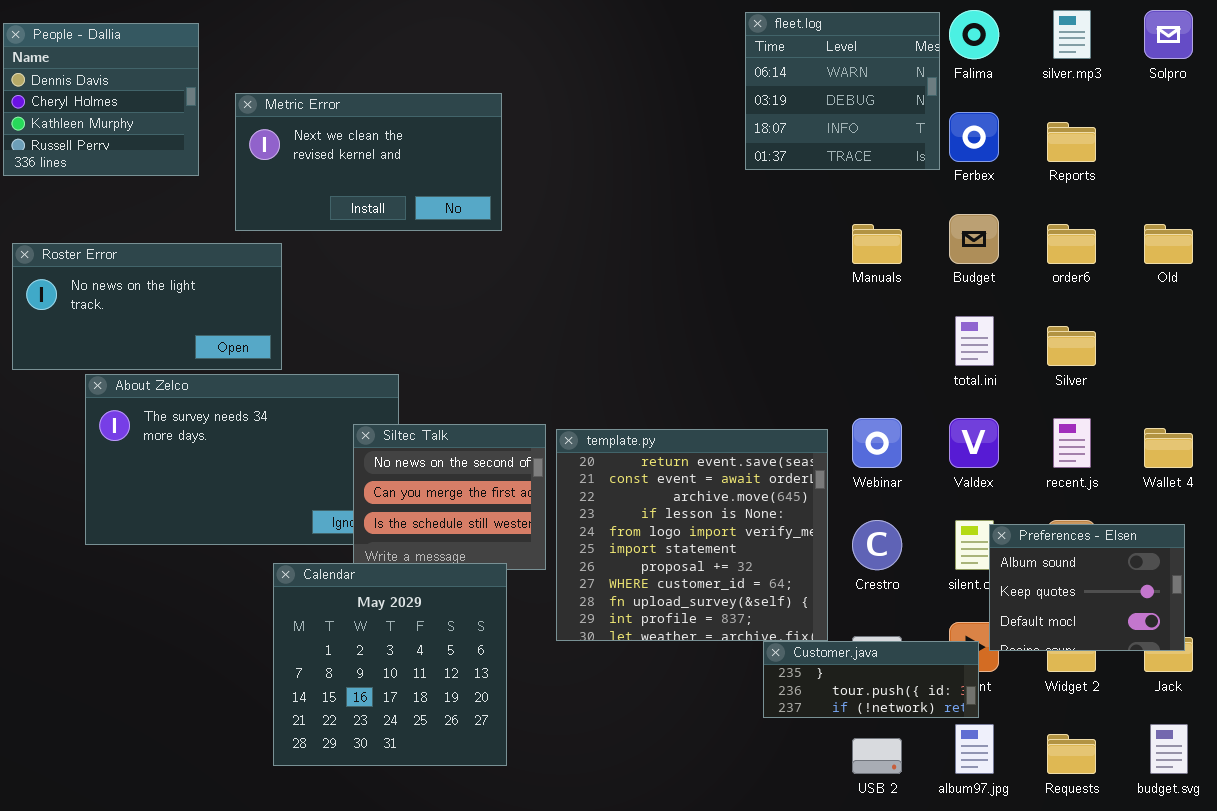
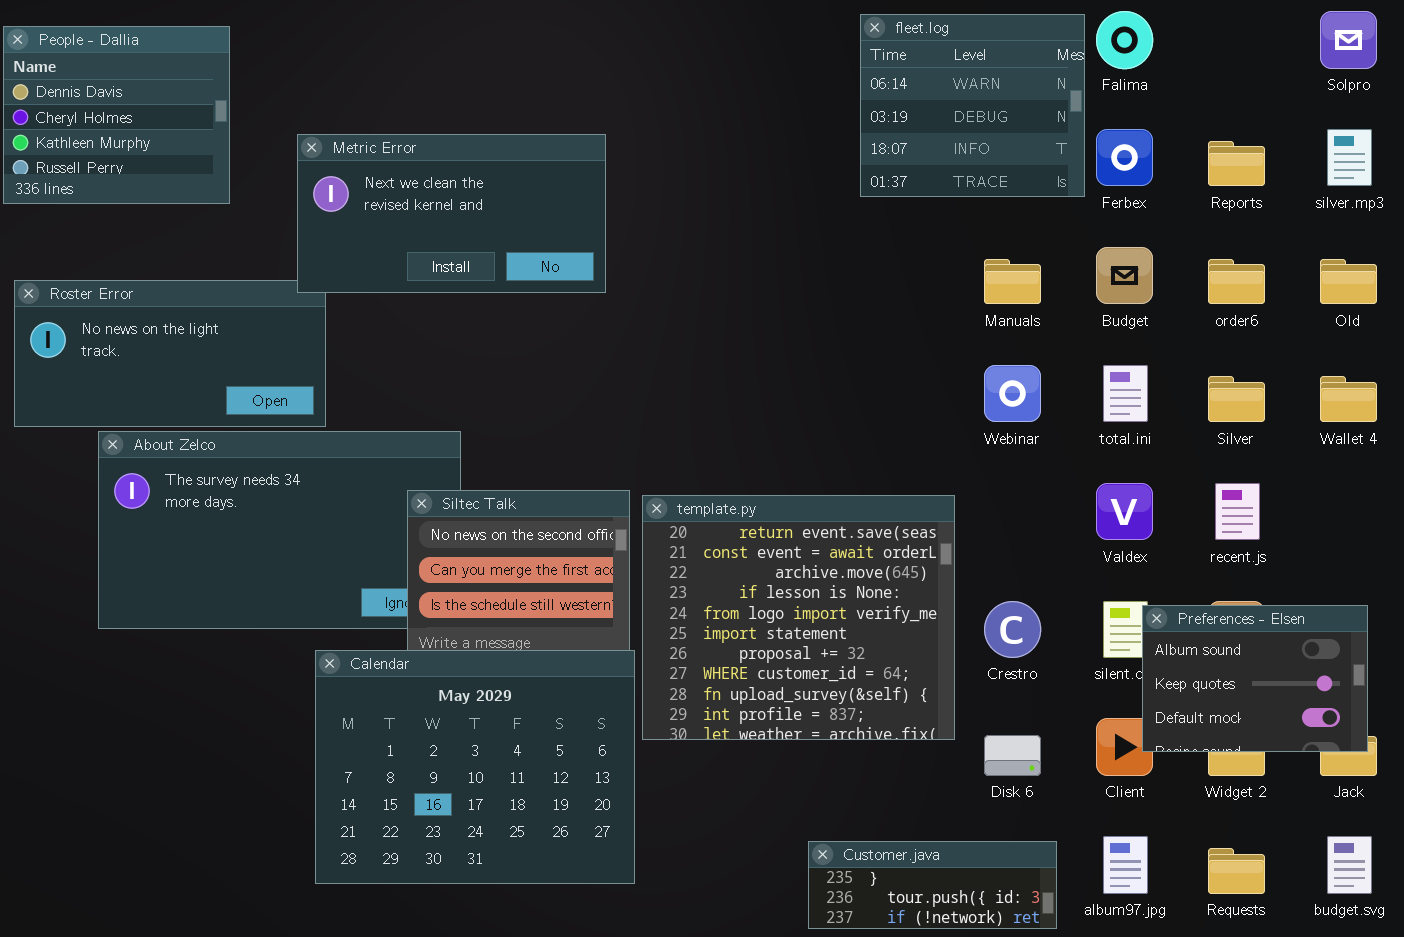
silver.mp3: [1053,10,1091,59] -> [1327,129,1372,186], moved
Metric Error: [235,93,502,231] -> [297,134,606,293], moved
Webinar: [852,418,902,468] -> [984,365,1041,422], moved
Wallet 4: [1144,428,1193,468] -> [1320,376,1377,422], moved
Calendar: [273,563,507,766] -> [315,650,635,884], resized
Customer.java: [763,641,979,718] -> [808,841,1057,929], moved

